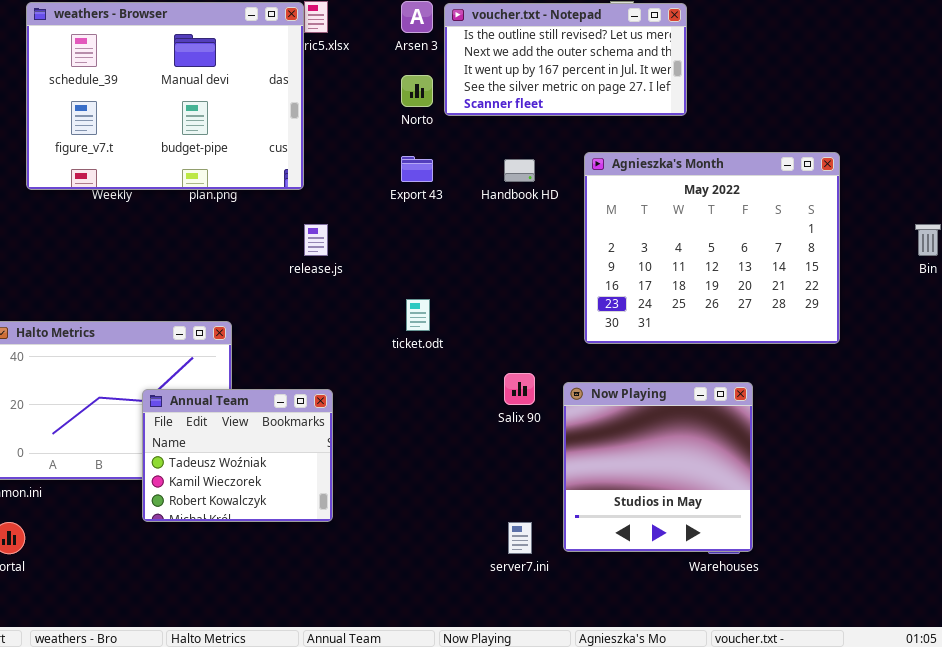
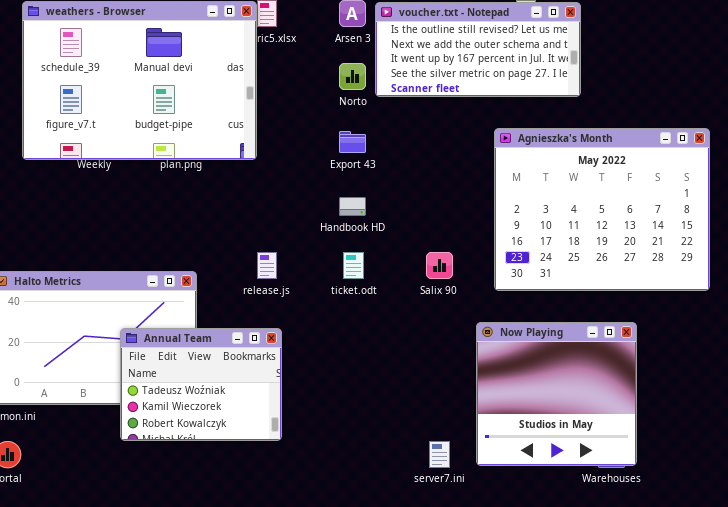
Handbook HD: [504,159,535,182] -> [339,197,366,216], moved
release.js: [304,224,328,256] -> [257,252,277,279], moved
Salix 90: [504,373,535,405] -> [426,252,453,279], moved

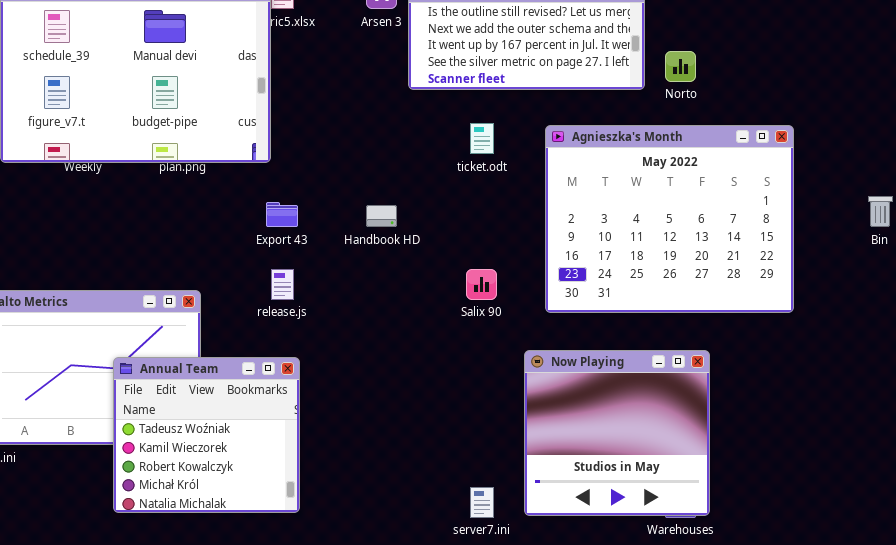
Norto: [339,63,366,90] -> [665,51,696,82], moved
Export 43: [339,131,366,153] -> [266,202,298,227], moved
ticket.odt: [343,252,364,279] -> [470,123,494,154], moved
Annual Team: [120,328,282,441] -> [113,357,300,513], resized

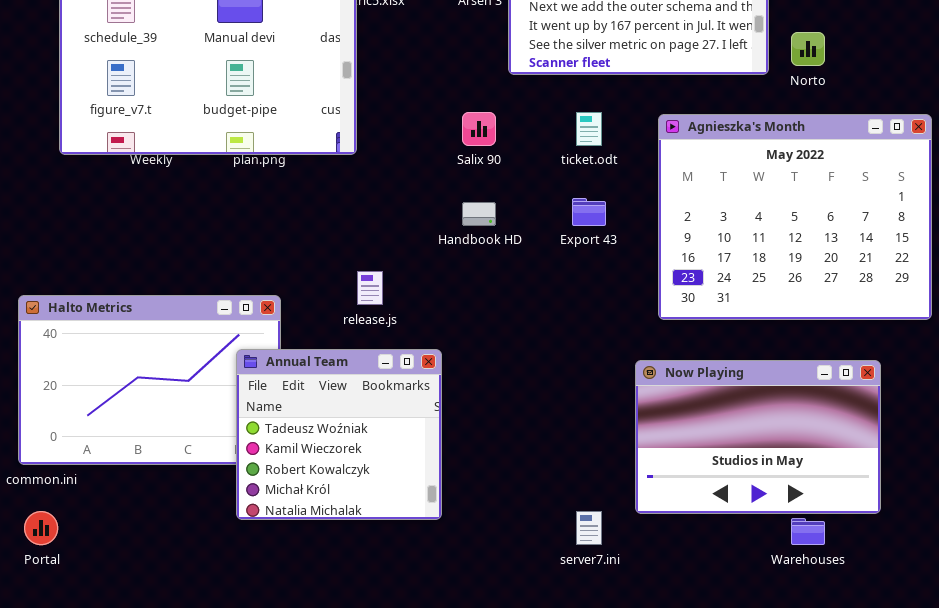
Export 43: [266,202,298,227] -> [572,198,606,226], moved
Salix 90: [466,269,497,300] -> [462,112,496,146], moved
Now Playing: [524,350,710,516] -> [635,360,881,514], resized
Annual Team: [113,357,300,513] -> [236,349,442,520], moved

